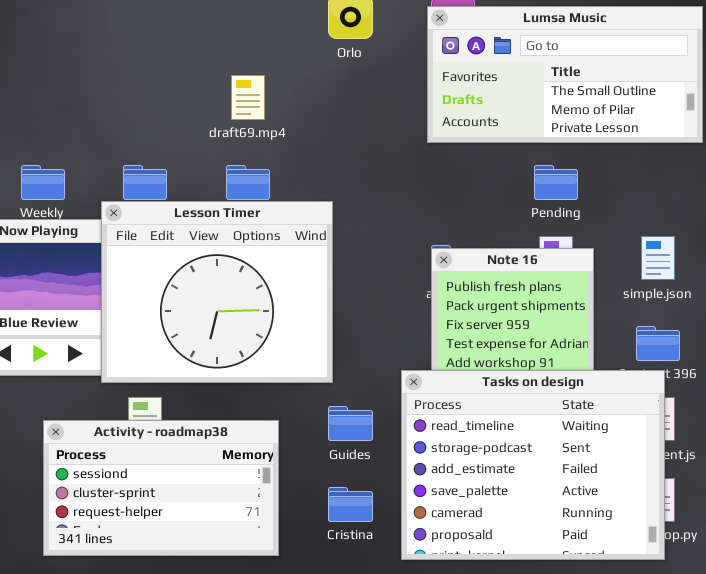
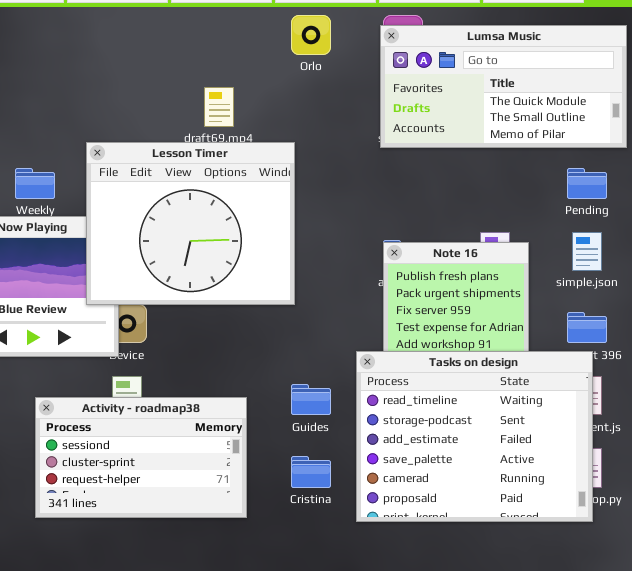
Lumsa Music: [427,6,703,143] -> [380,25,627,148], scrolled up 1 row
Pending: [534,165,578,200] -> [567,168,607,199], moved
Lesson Timer: [101,201,333,383] -> [86,142,295,305], moved

